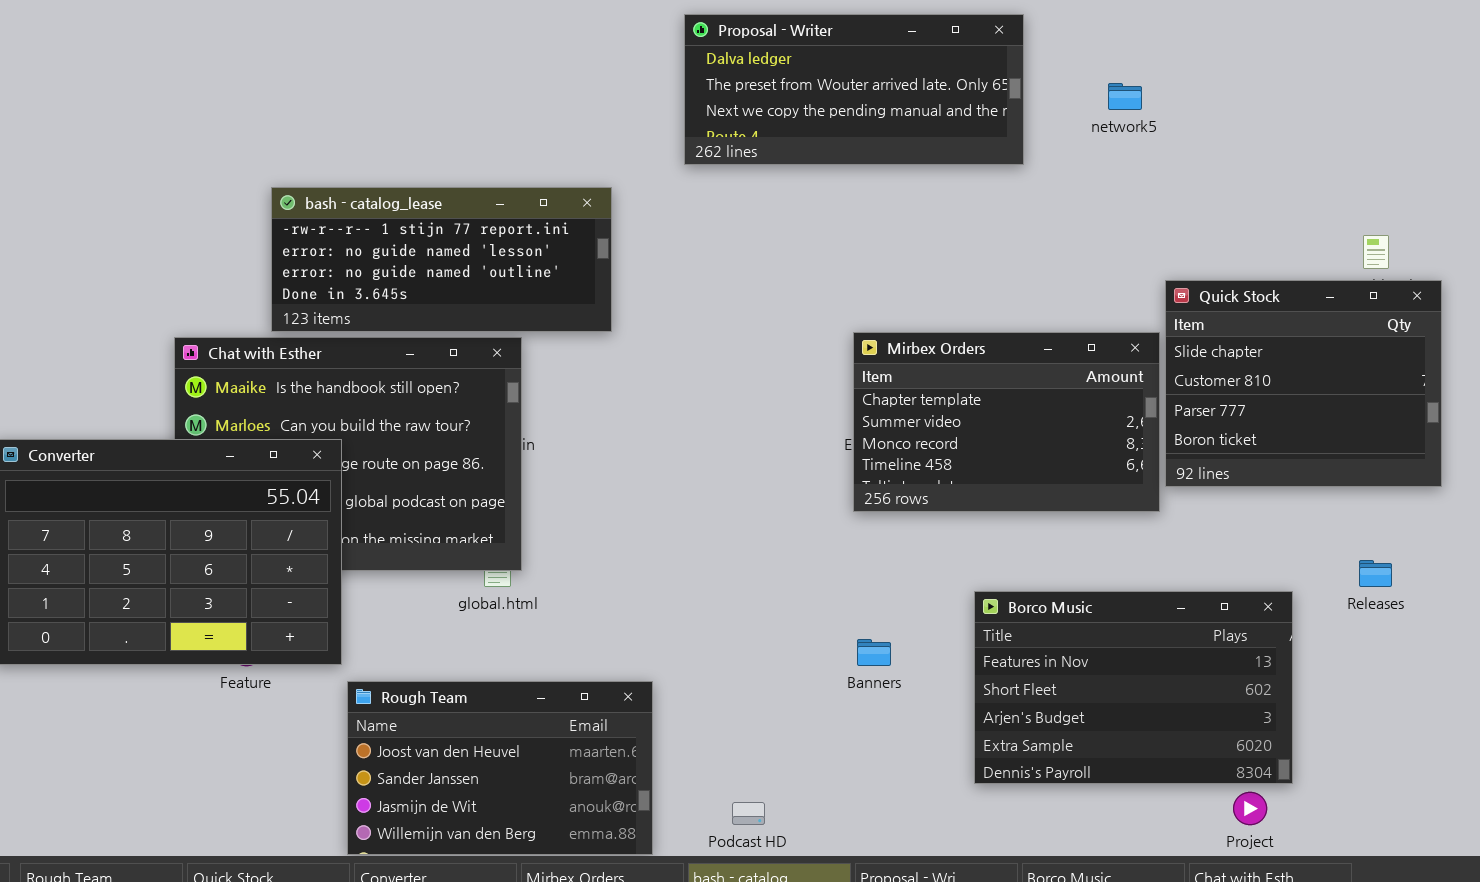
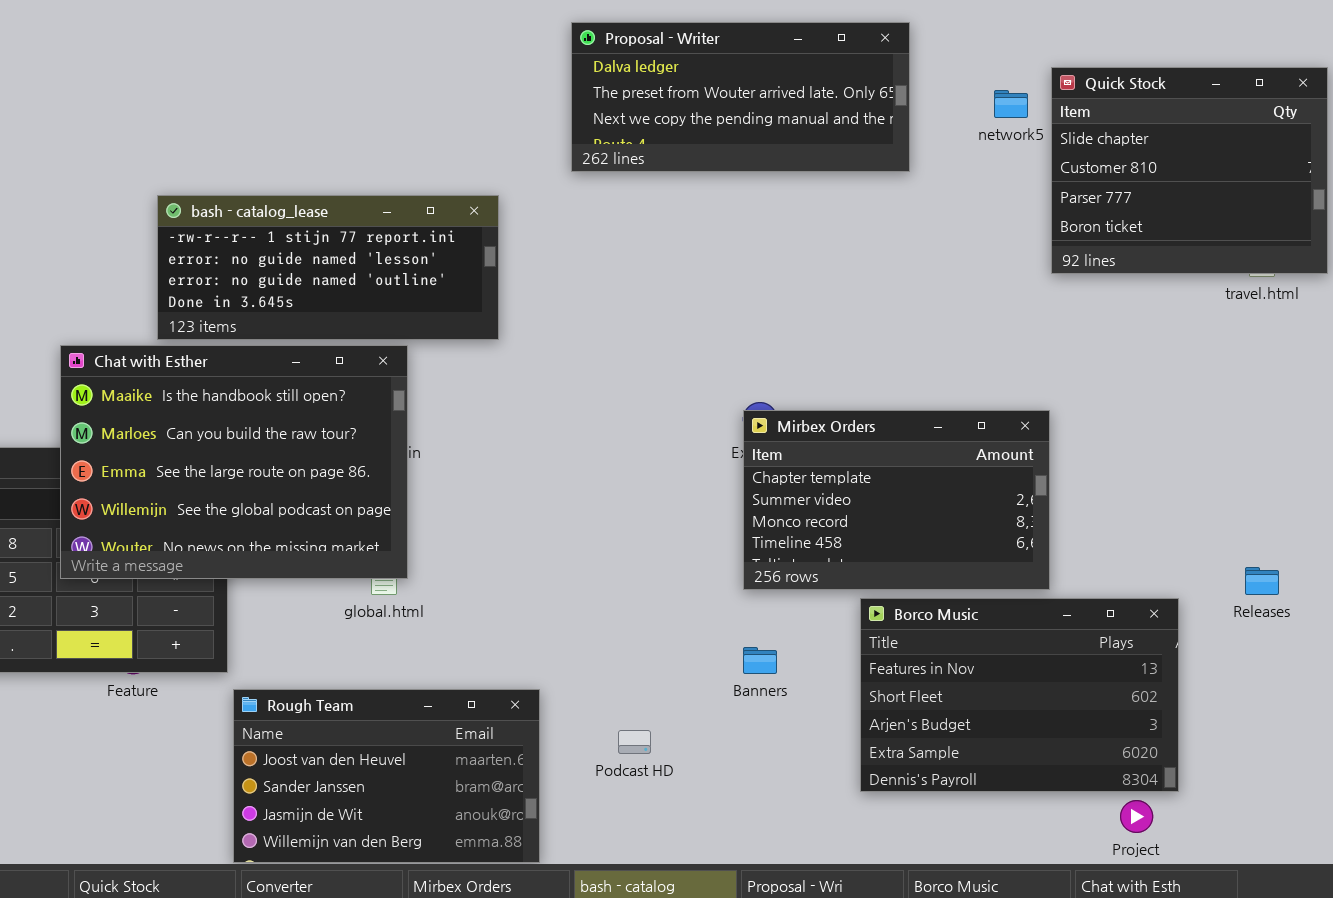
Quick Stock: [1165,280,1442,487] -> [1051,67,1328,274], moved
Mirbex Orders: [853,332,1160,512] -> [743,410,1050,590], moved
Chat with Esther: [174,337,522,571] -> [60,345,408,579], raised
Podcast HD: [732,802,765,825] -> [618,730,651,754], moved

